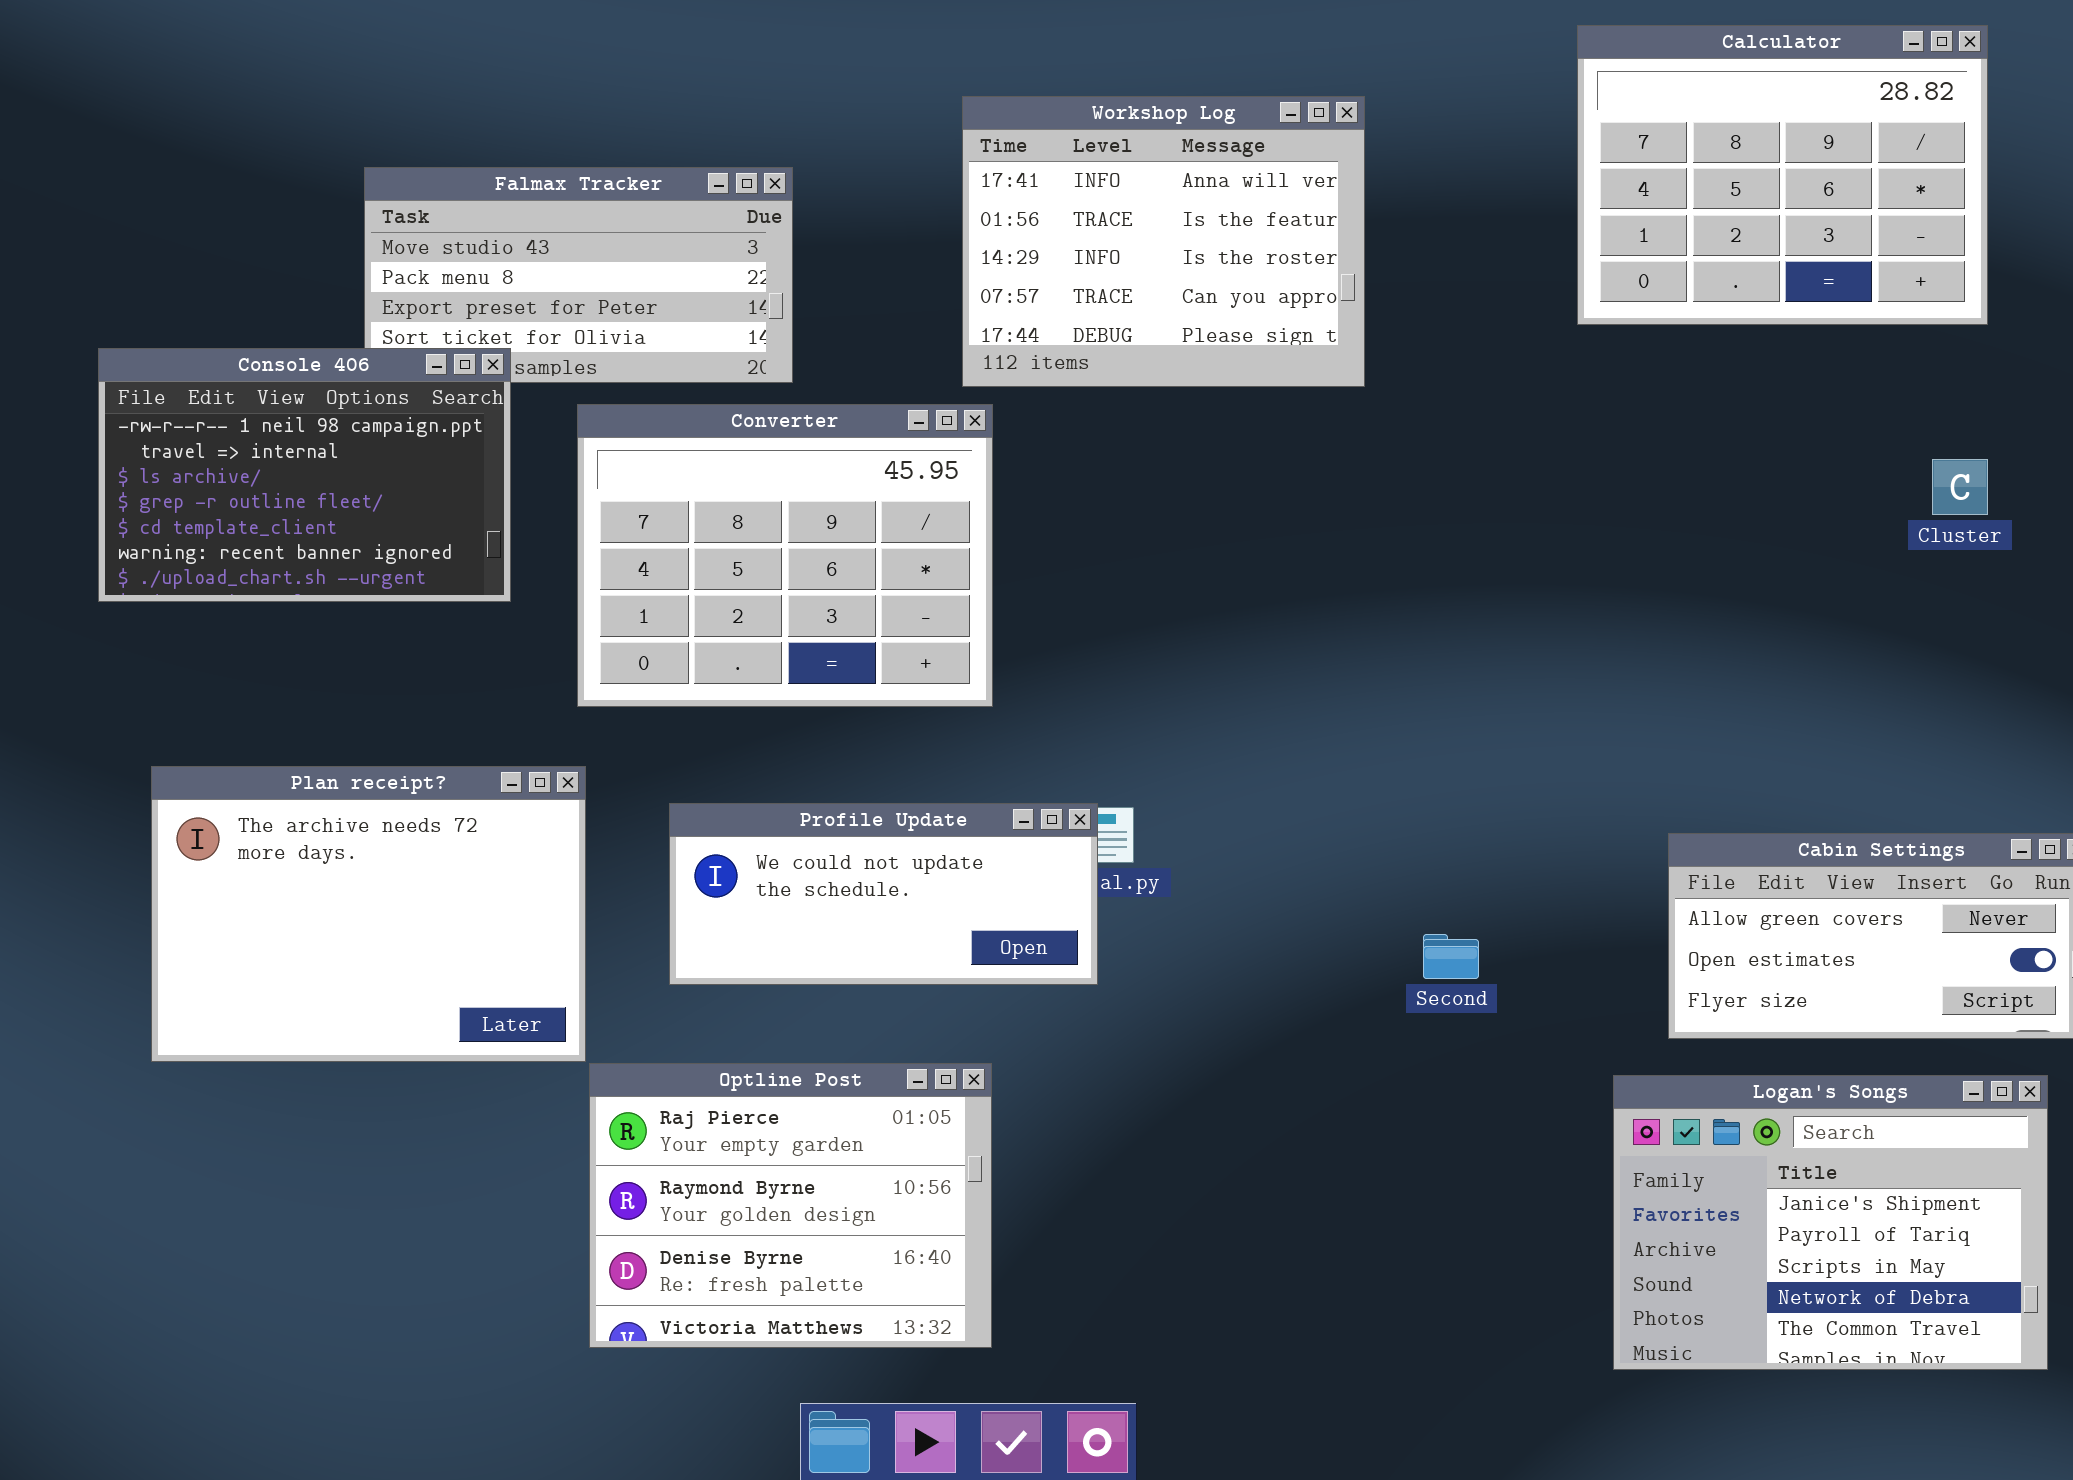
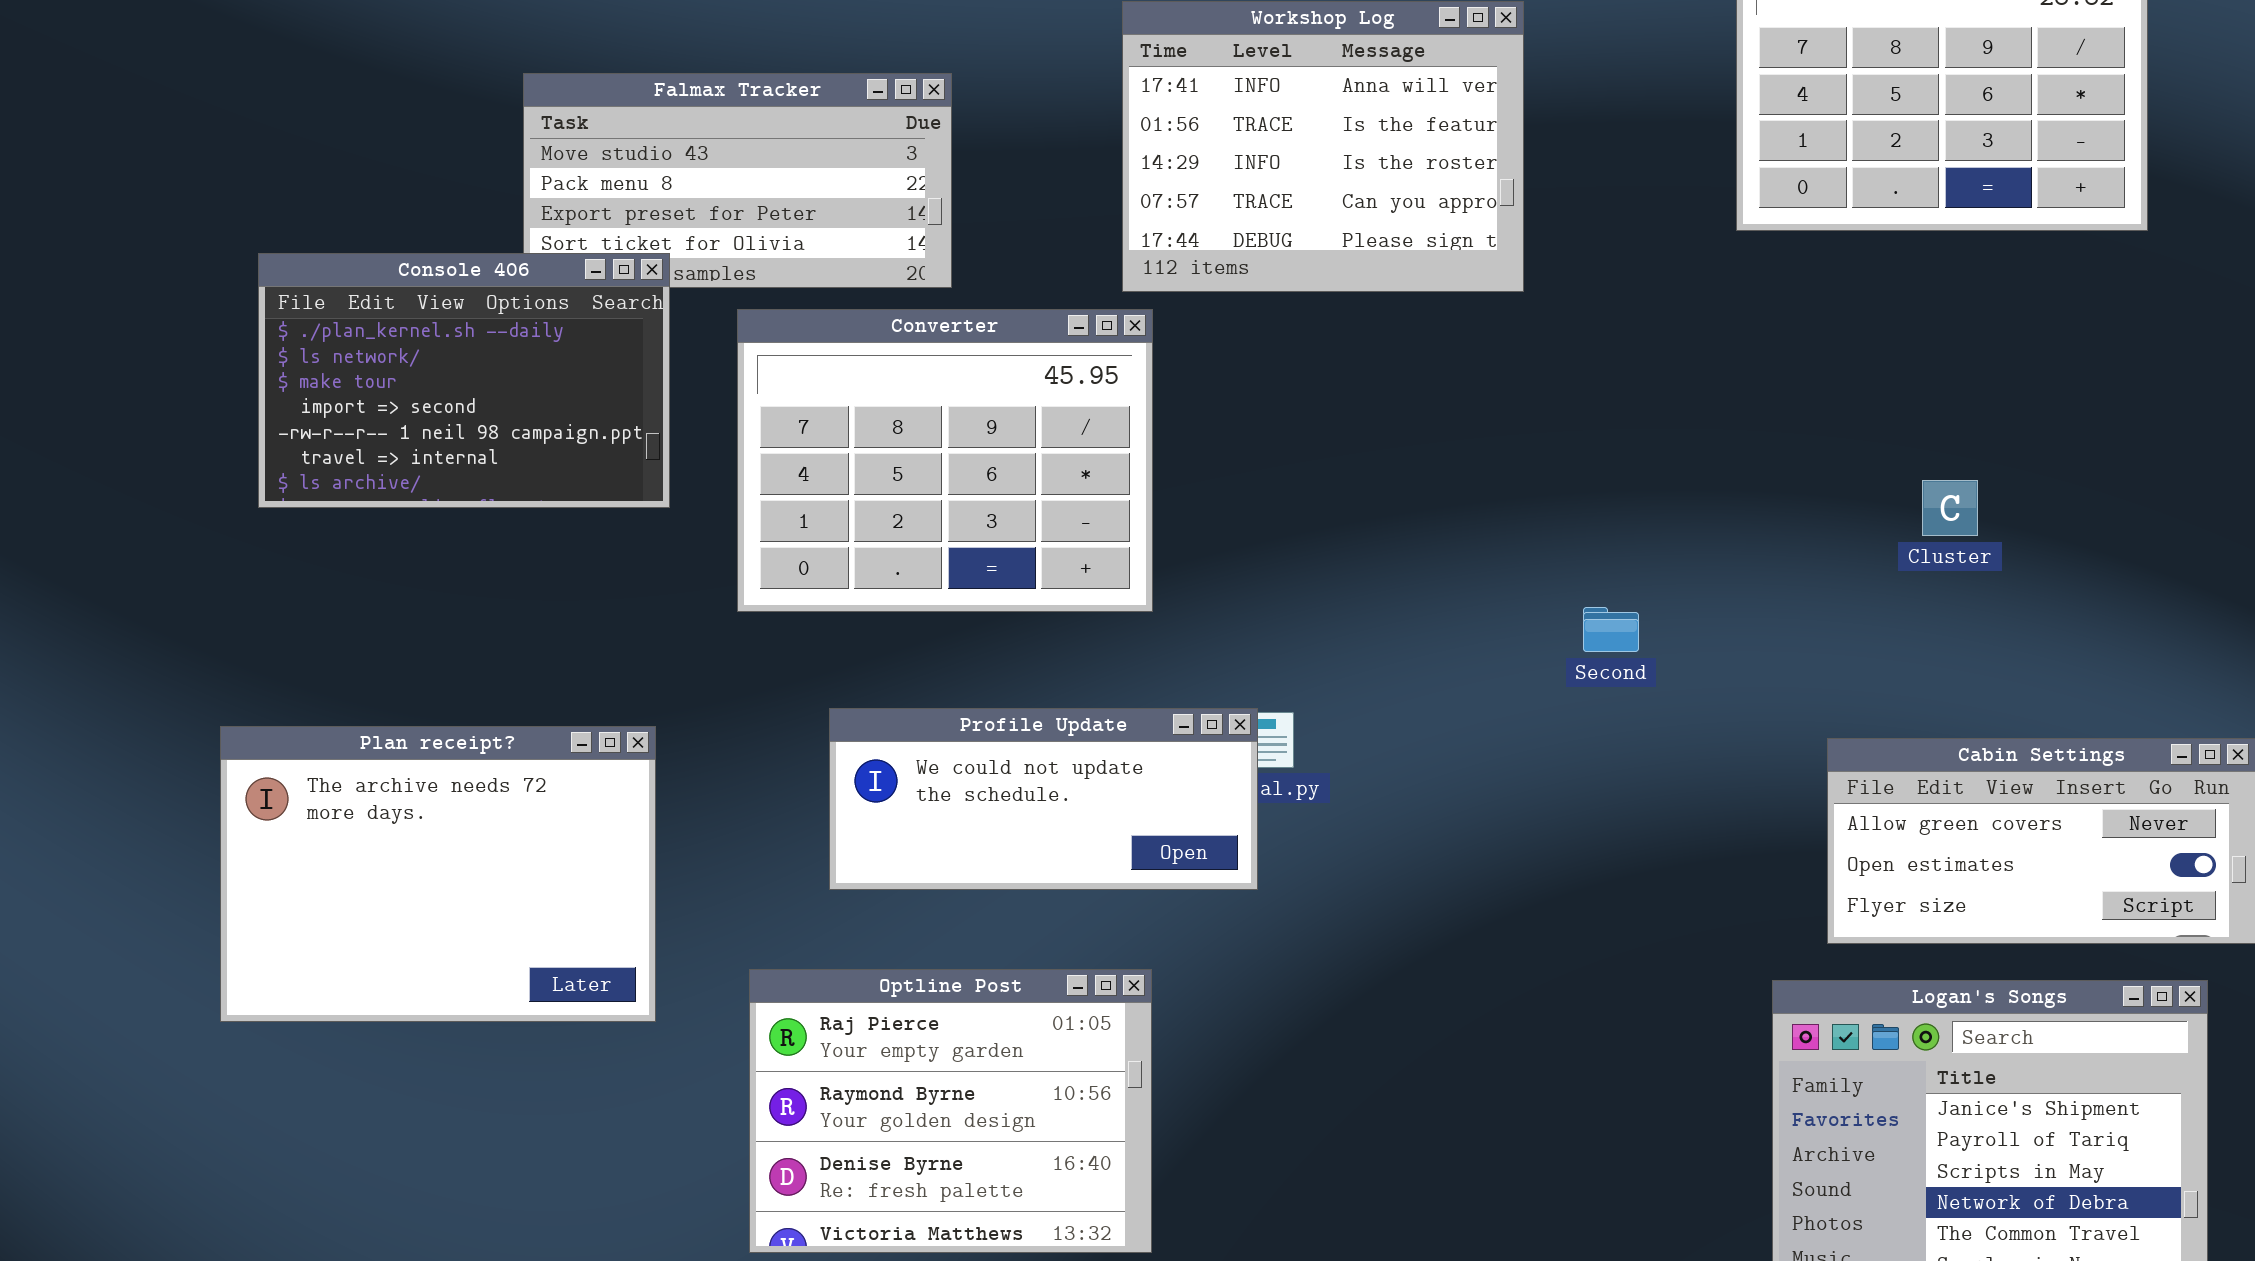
Console 406: [98,348,511,602] -> [258,253,670,508], scrolled up 4 rows
Cluster: [1932,459,1988,515] -> [1922,480,1978,536], moved
Plan receipt?: [151,766,586,1062] -> [220,726,656,1022], moved
Second: [1423,934,1479,979] -> [1583,607,1639,652], moved

